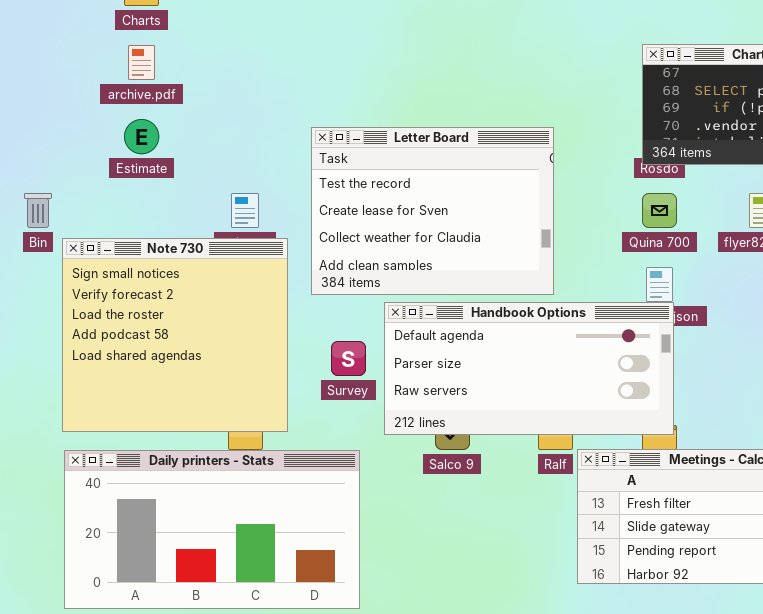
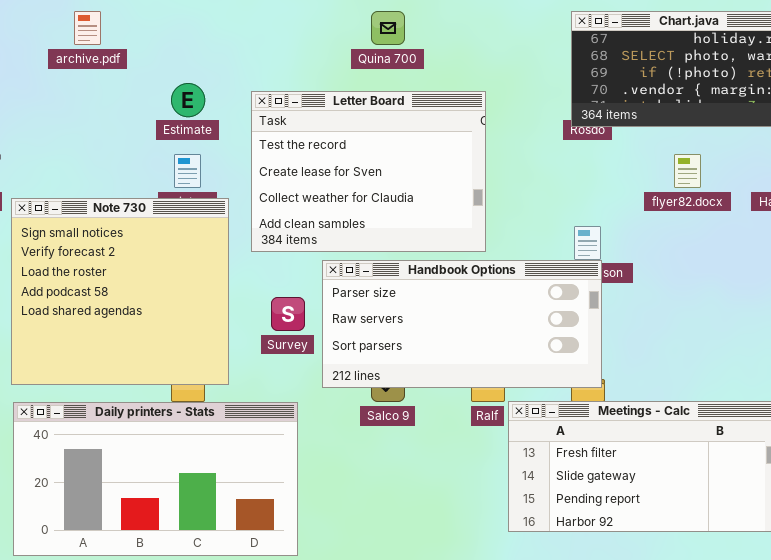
Estimate: [124,119,159,154] -> [171,83,205,117], moved
Quina 700: [642,193,677,228] -> [371,11,405,45], moved
Handbook Options: [384,302,674,435] -> [322,260,602,388], scrolled down 1 row

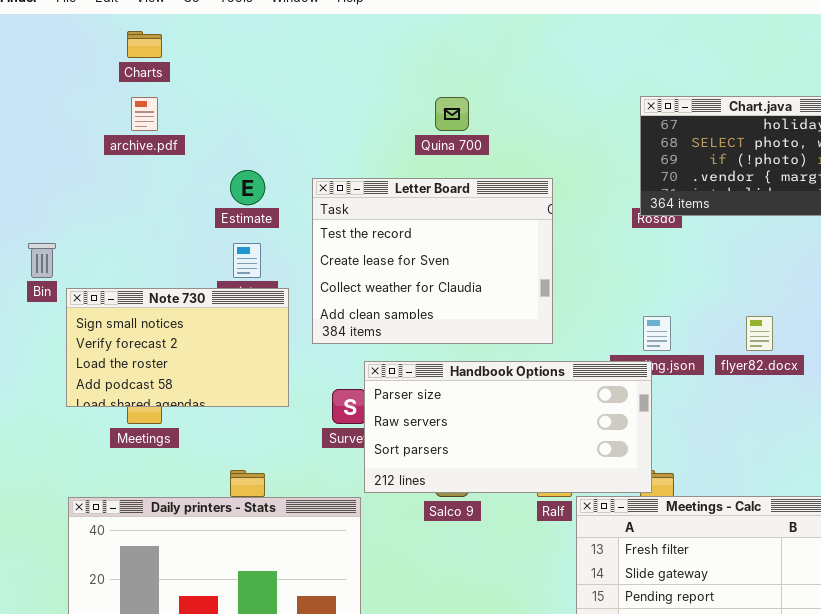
flyer82.docx: [674,154,701,188] -> [746,316,773,351], moved
Note 730: [11,198,229,385] -> [66,288,289,407], resized
Handbook Options: [322,260,602,388] -> [364,361,652,493], moved

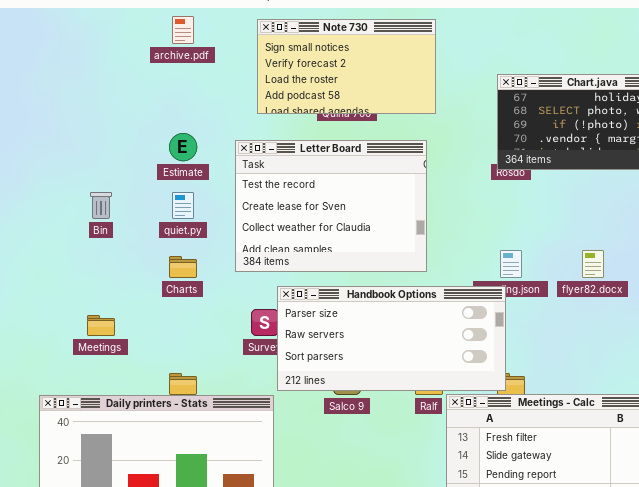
Charts: [127,31,162,58] -> [169,256,197,278], moved
archive.pdf: [131,97,158,131] -> [172,16,194,44], moved
Bin: [28,243,56,278] -> [90,192,112,219], moved
Note 730: [66,288,289,407] -> [257,19,436,114], moved

